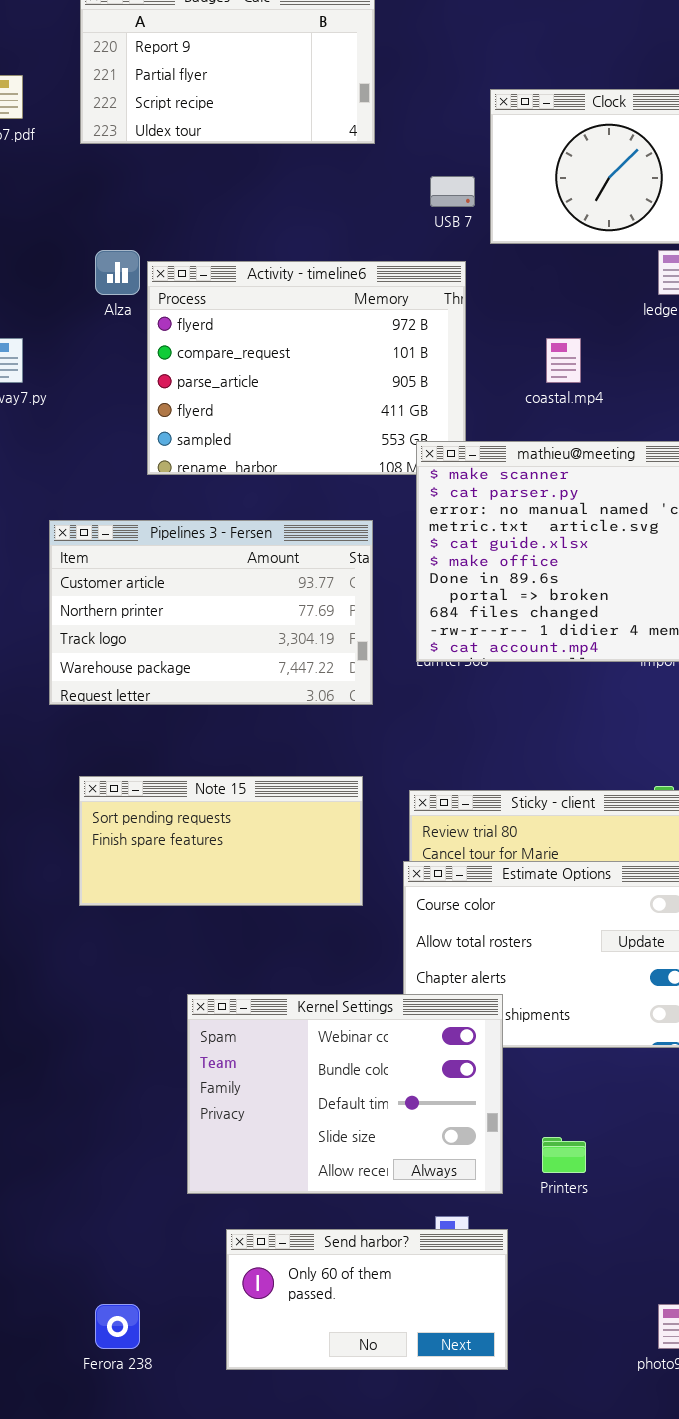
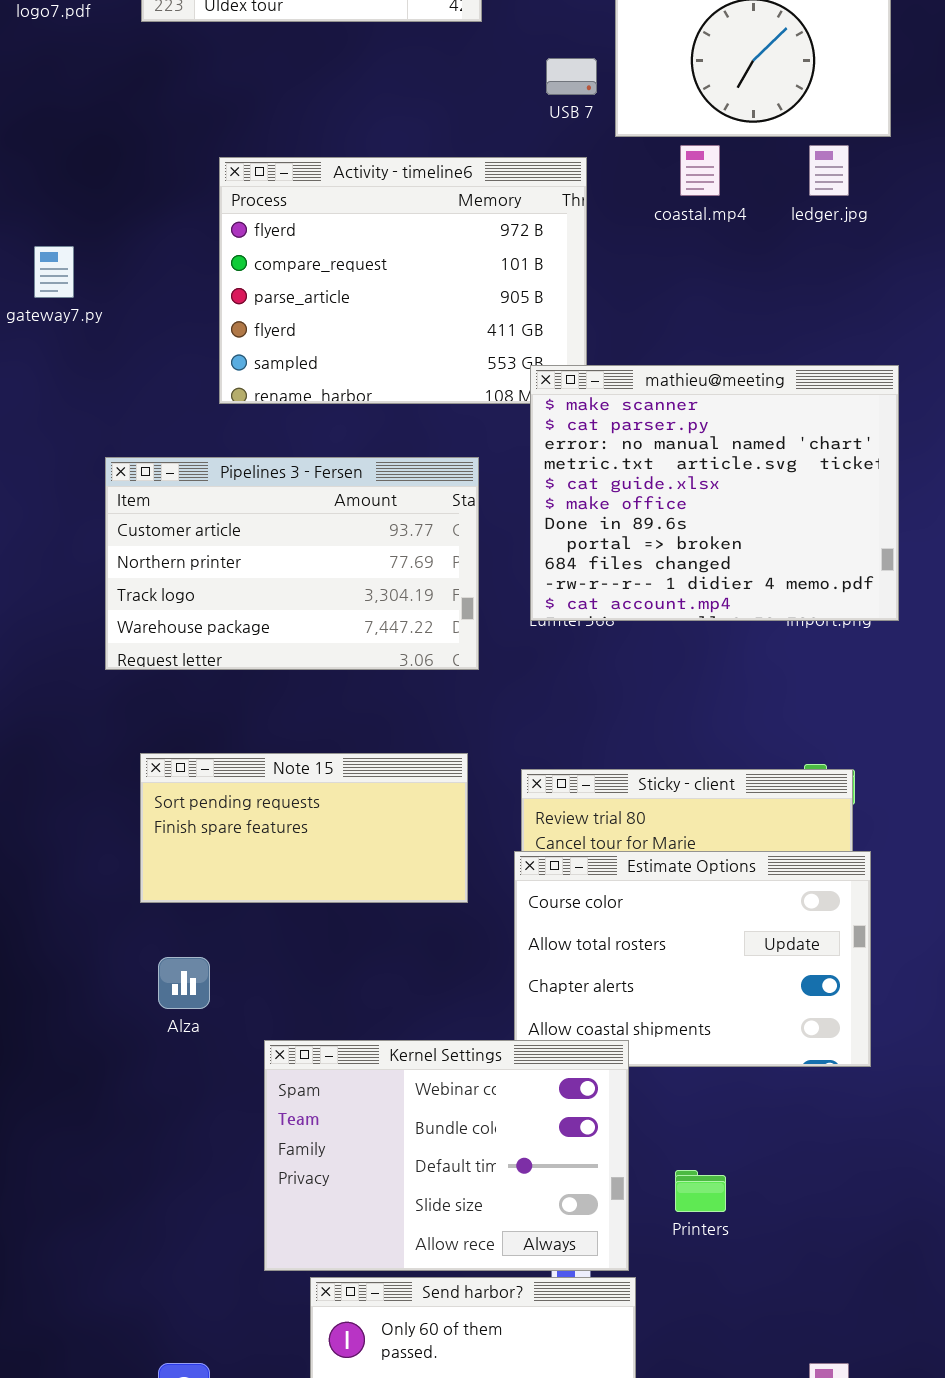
Alza: [95,250,140,295] -> [158,957,210,1009], moved
coastal.mp4: [546,338,581,383] -> [680,145,720,196], moved
Kernel Settings: [187,994,503,1194] -> [264,1040,629,1271], moved

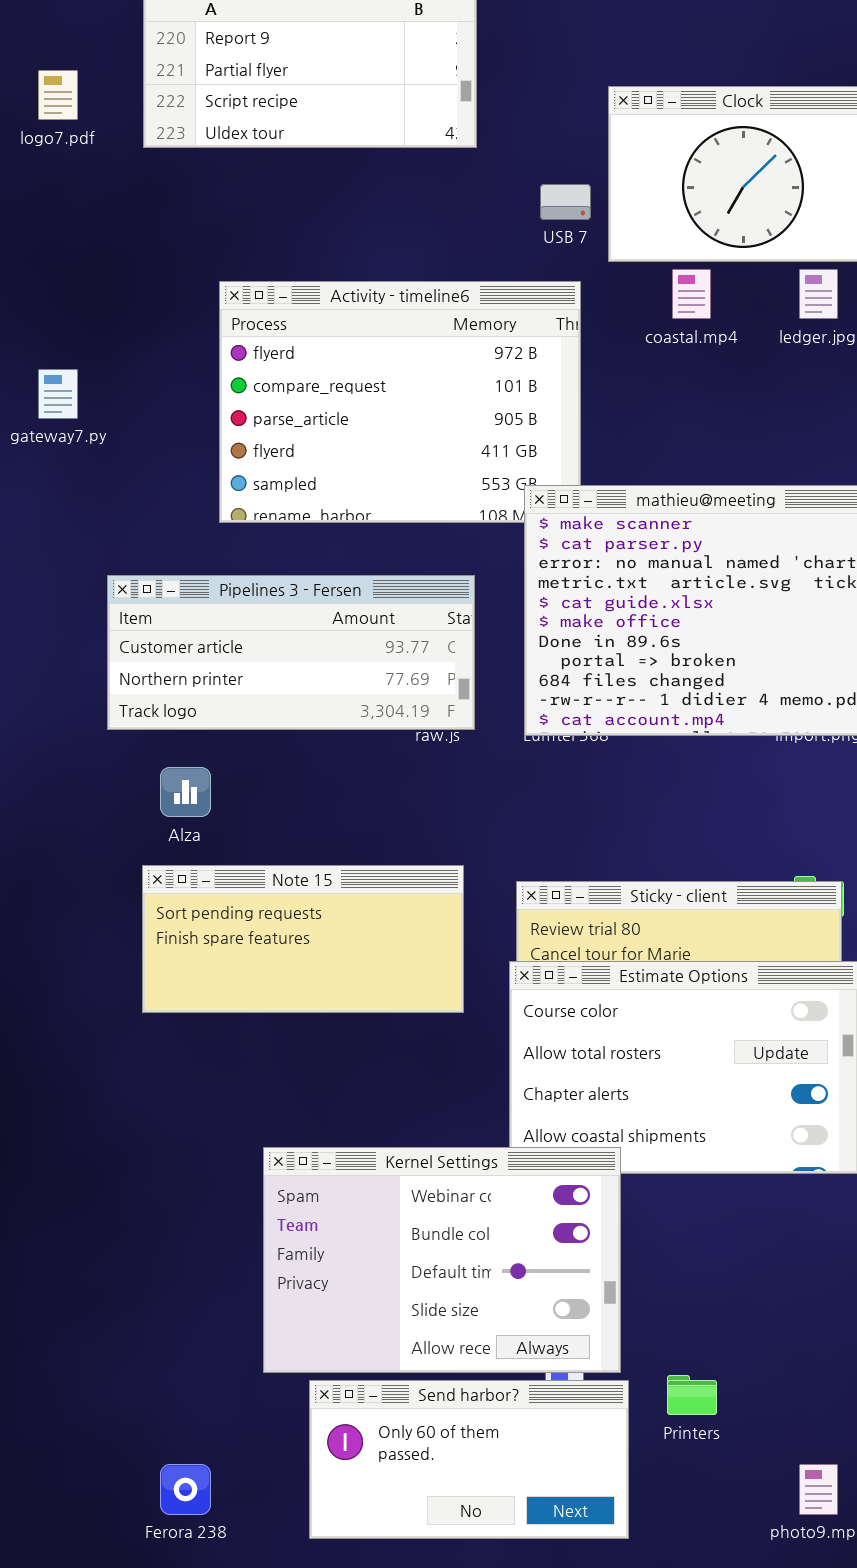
Pipelines 3 - Fersen: [105,457,479,670] -> [107,575,475,730], resized
Alza: [158,957,210,1009] -> [160,767,211,817], moved
Printers: [675,1170,726,1212] -> [667,1375,717,1415], moved

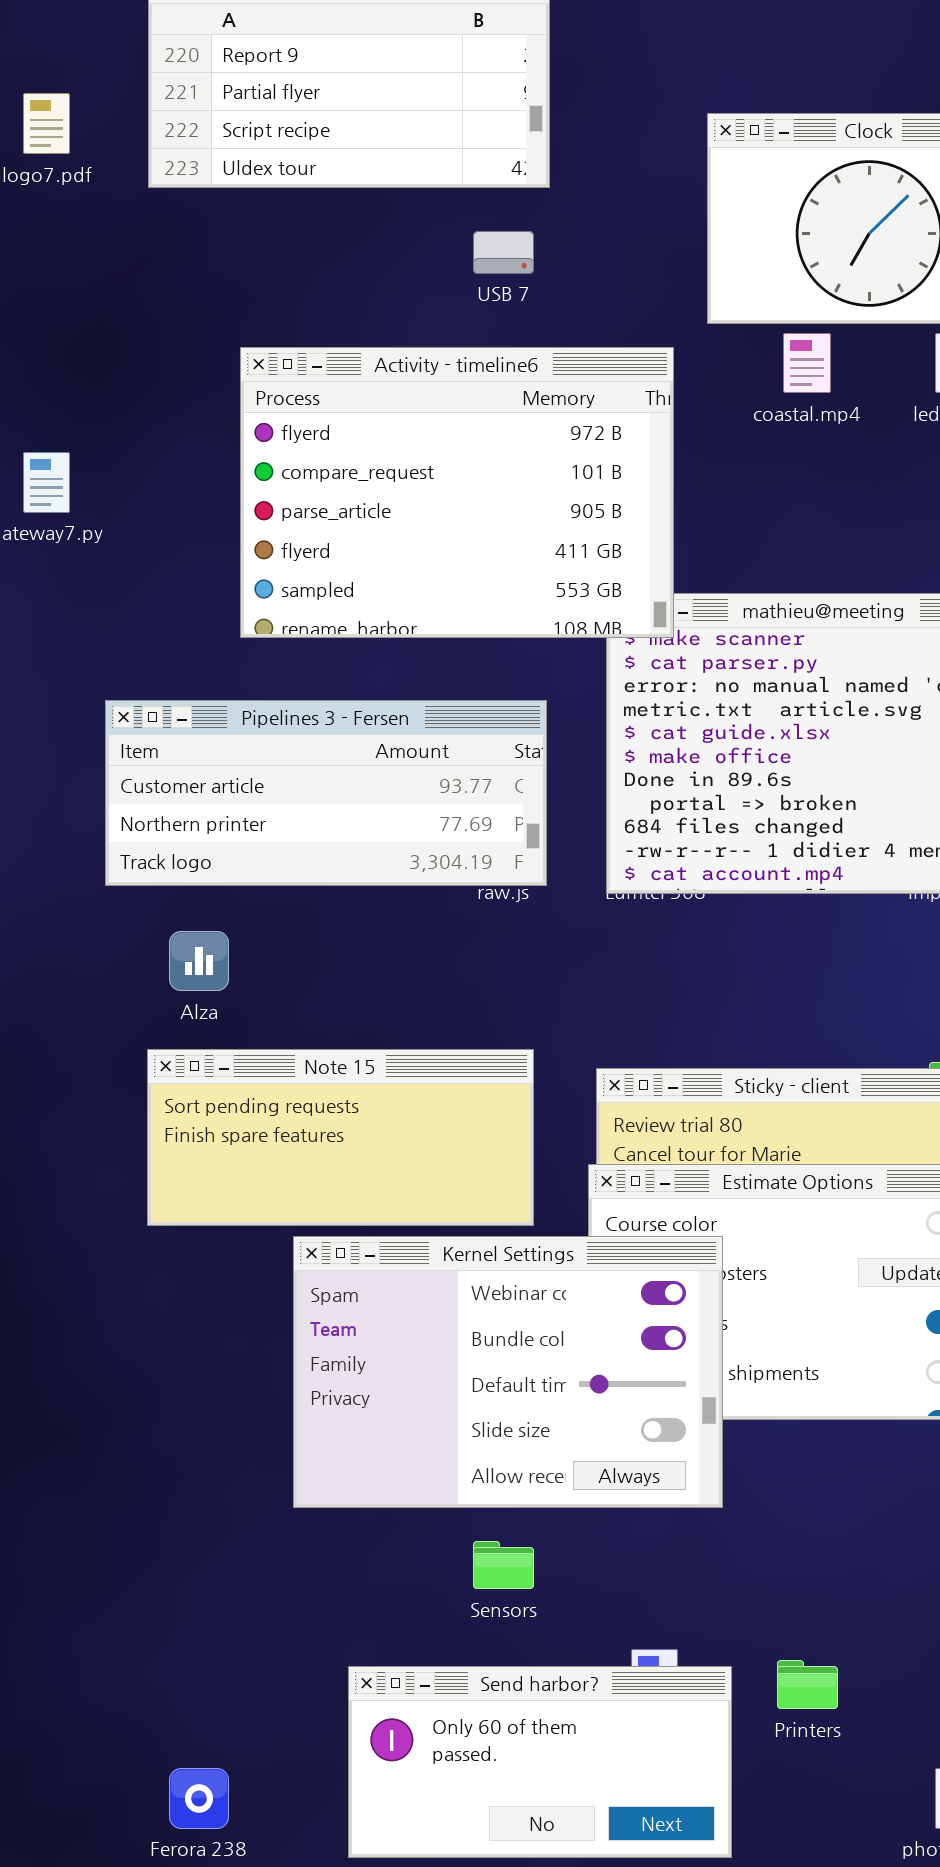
USB 7: [540,184,591,220] -> [473,231,534,274], moved
Activity - timeline6: [219,281,581,523] -> [240,347,674,638], raised
Kernel Settings: [263,1147,621,1373] -> [293,1236,723,1508], moved

